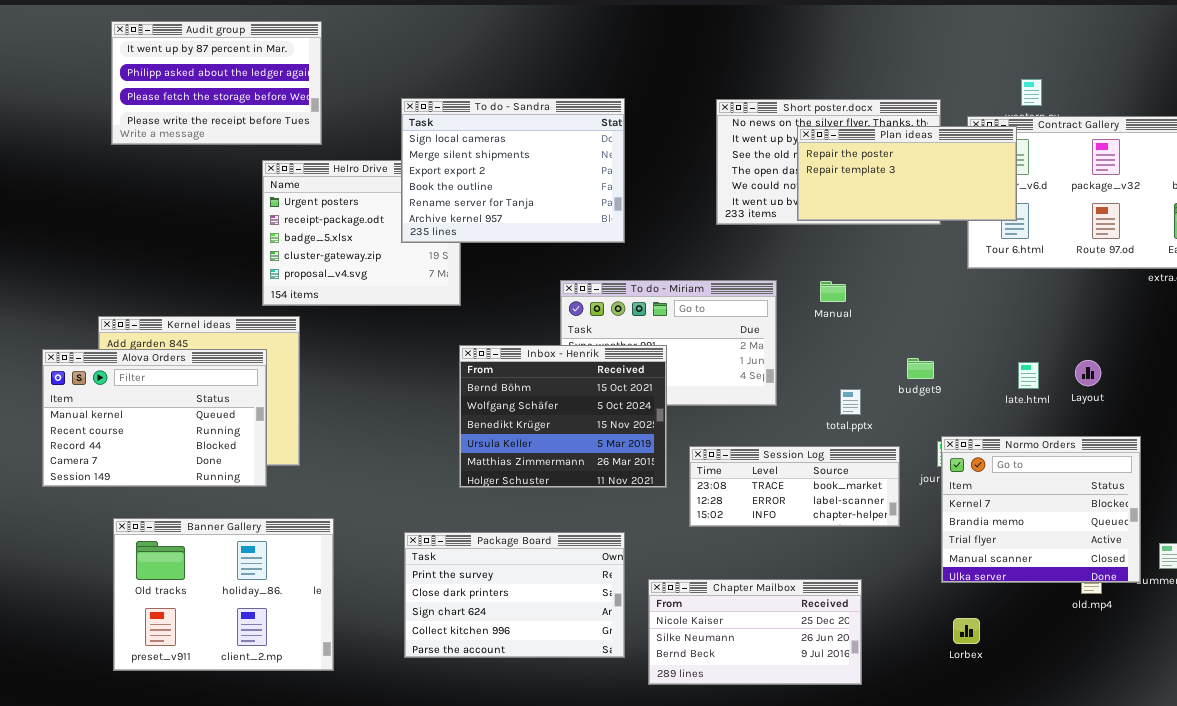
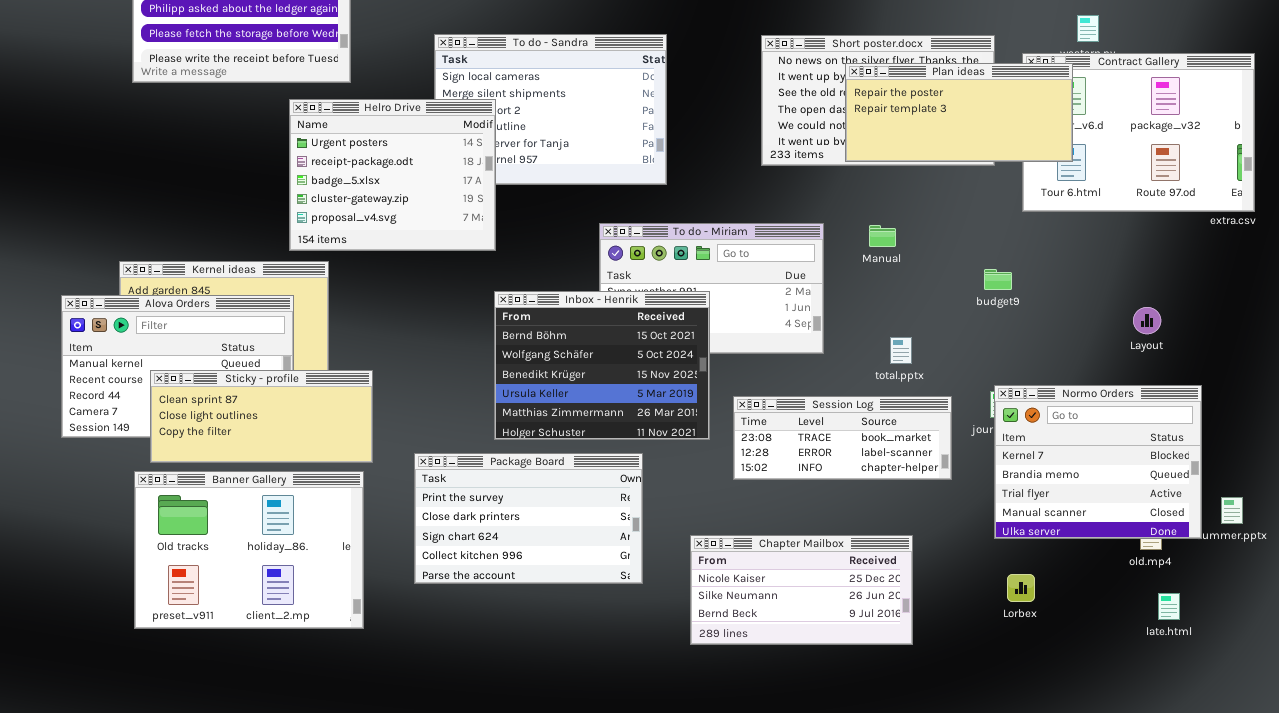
Helro Drive: [262,160,461,306] -> [289,99,496,251], raised
budget9: [907,358,934,379] -> [984,269,1012,290], moved
late.html: [1018,362,1039,389] -> [1158,593,1180,620], moved
Sticky - profile: none -> [150,370,373,463], opened
Package Board: [404,532,625,658] -> [414,453,643,584], moved

